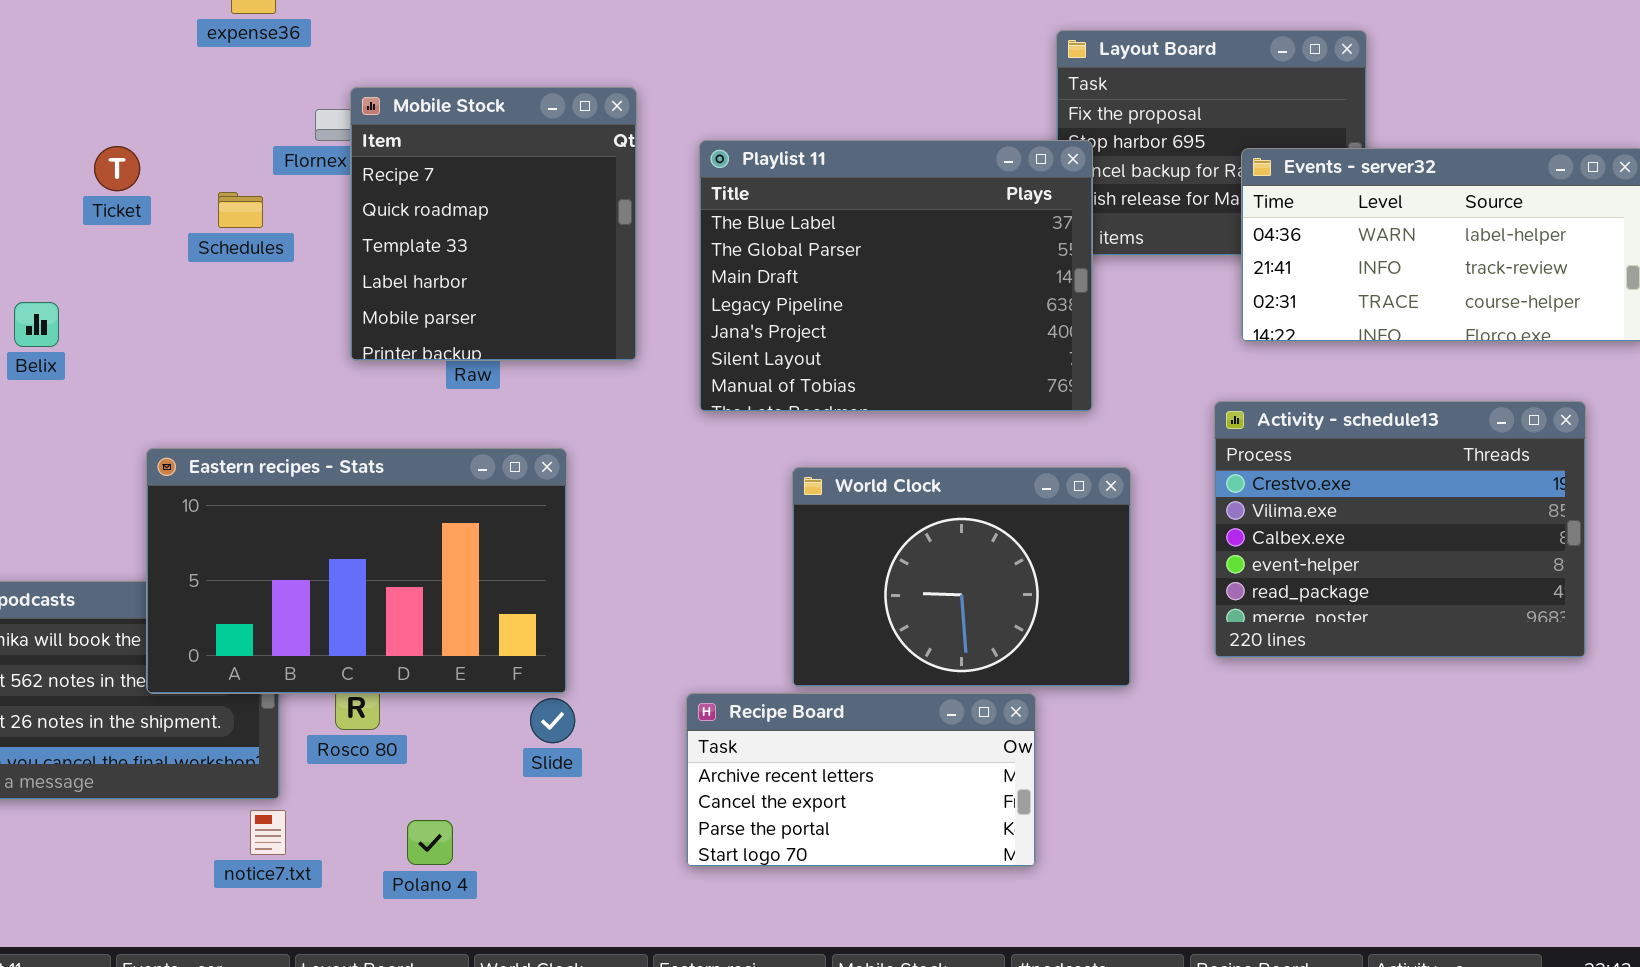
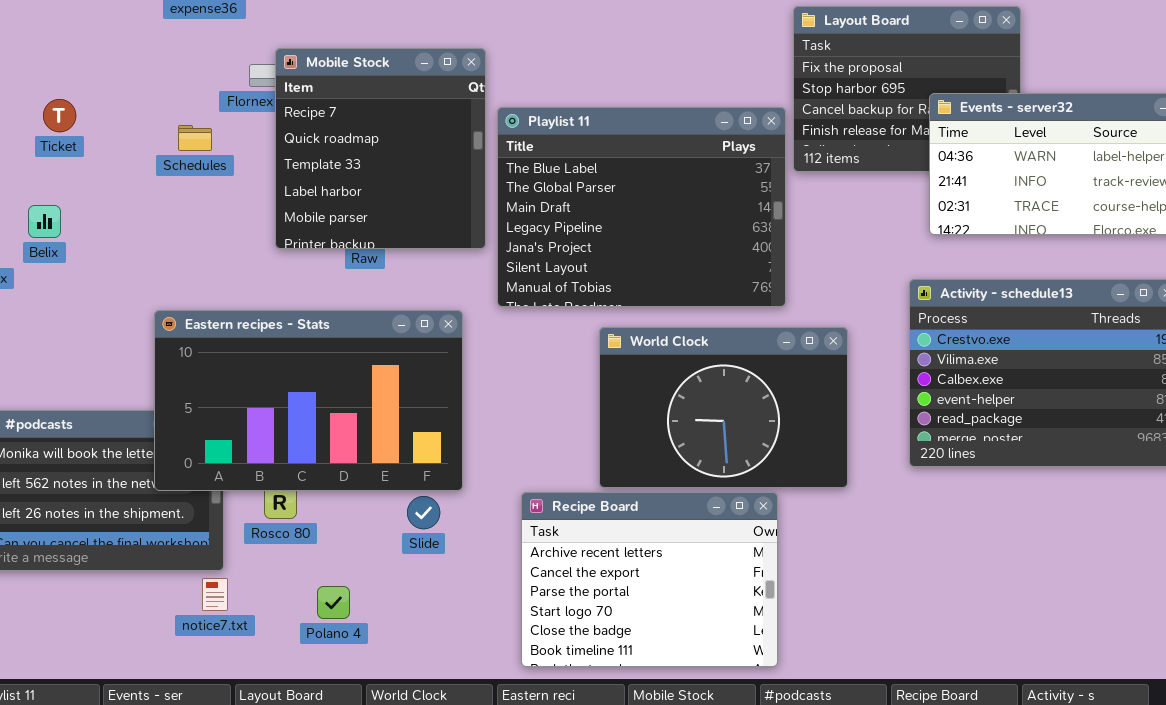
Playlist 11: [699,140,1093,412] -> [497,107,786,307], moved
Ticket: [94,146,140,191] -> [43,99,76,132], moved
Eastern recipes - Stats: [146,448,567,694] -> [154,310,463,491], moved
Recipe Board: [686,693,1036,867] -> [521,492,778,667], resized

